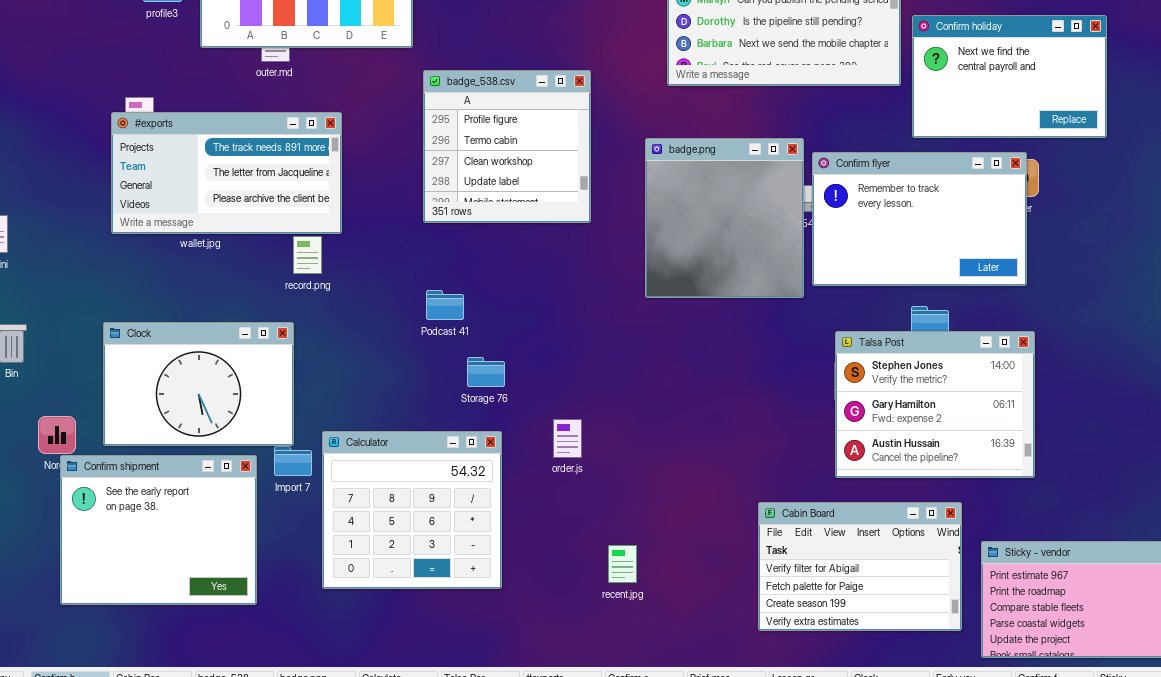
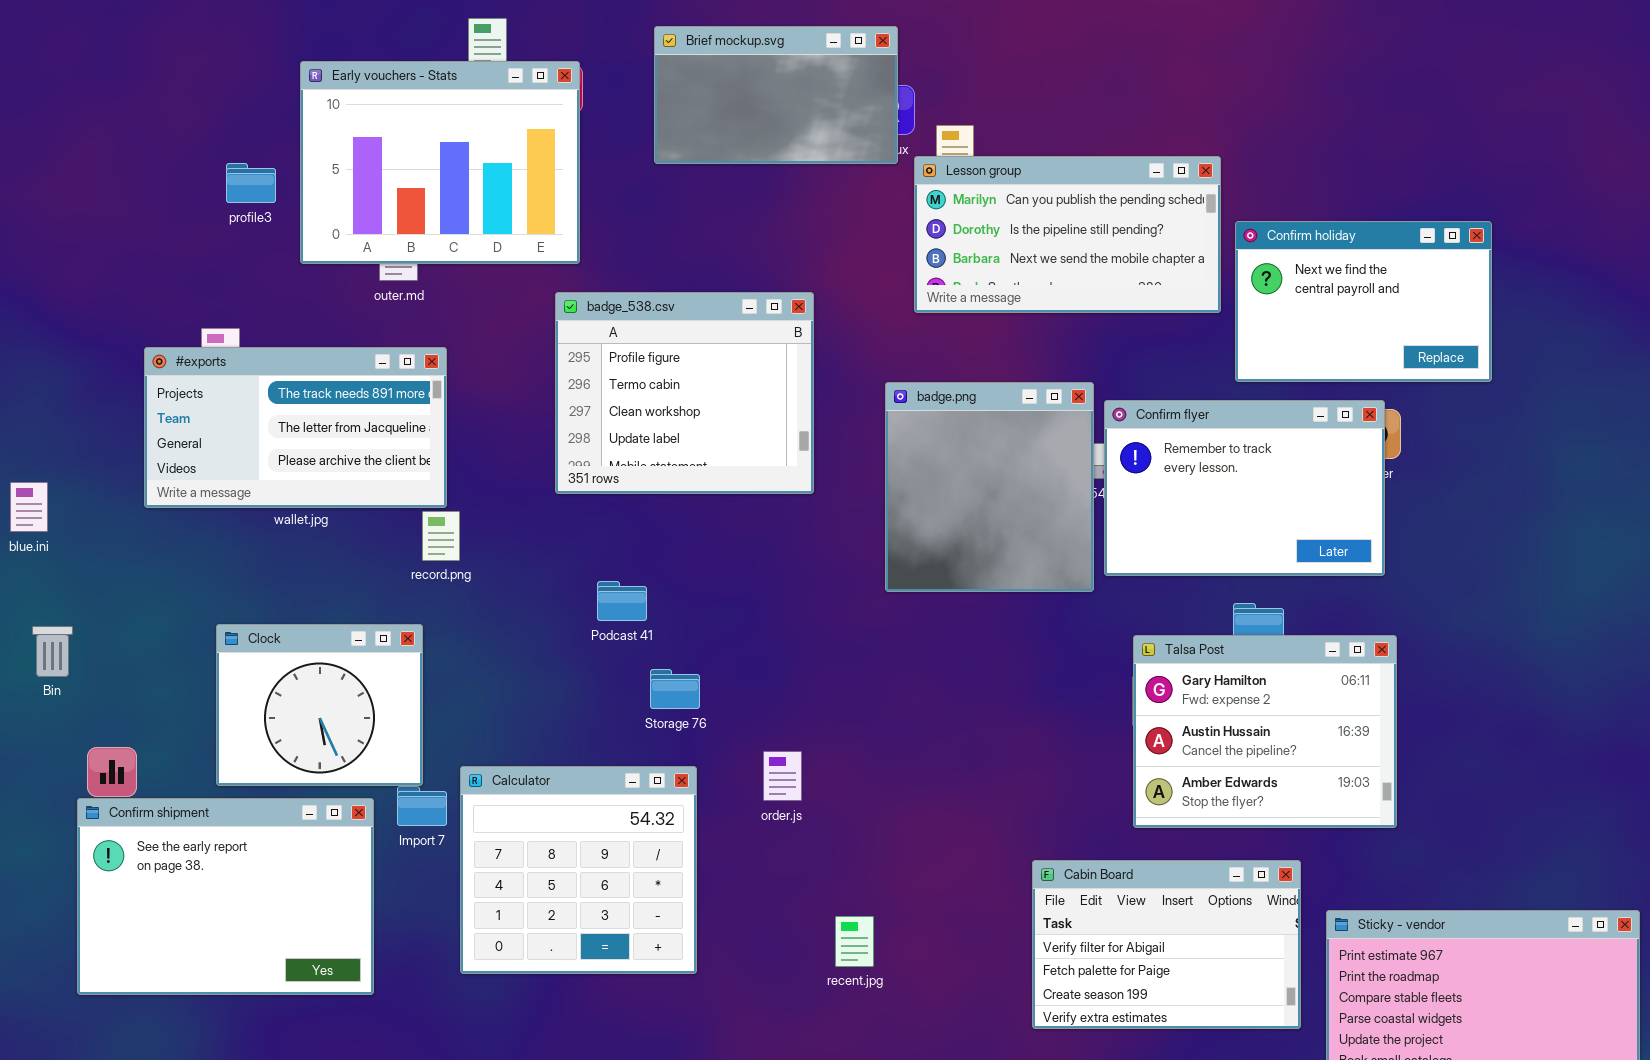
badge_538.csv: [423,70,591,223] -> [555,292,814,494], resized
#exports: [111,112,342,234] -> [144,347,447,508], moved
Clock: [103,322,294,446] -> [216,624,423,786], resized
Talsa Post: [835,331,1035,478] -> [1133,635,1397,828], scrolled down 1 row
Confirm shipment: [60,455,257,605] -> [77,798,374,995], resized

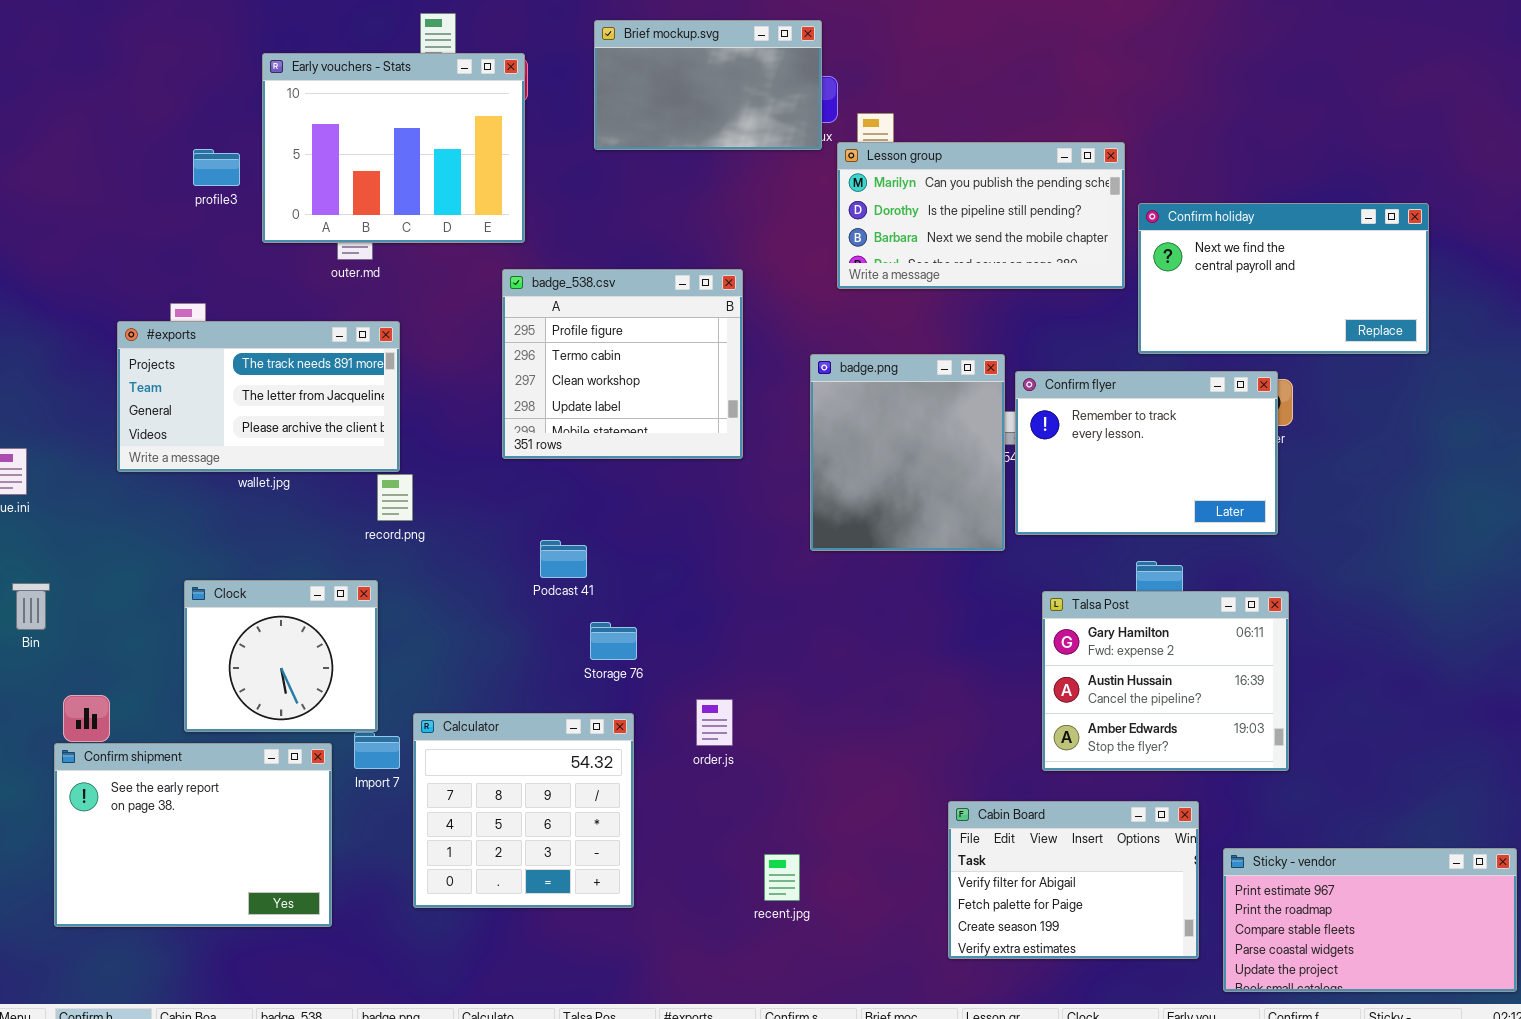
Confirm holiday: [1235,221,1492,382] -> [1138,203,1429,354], resized

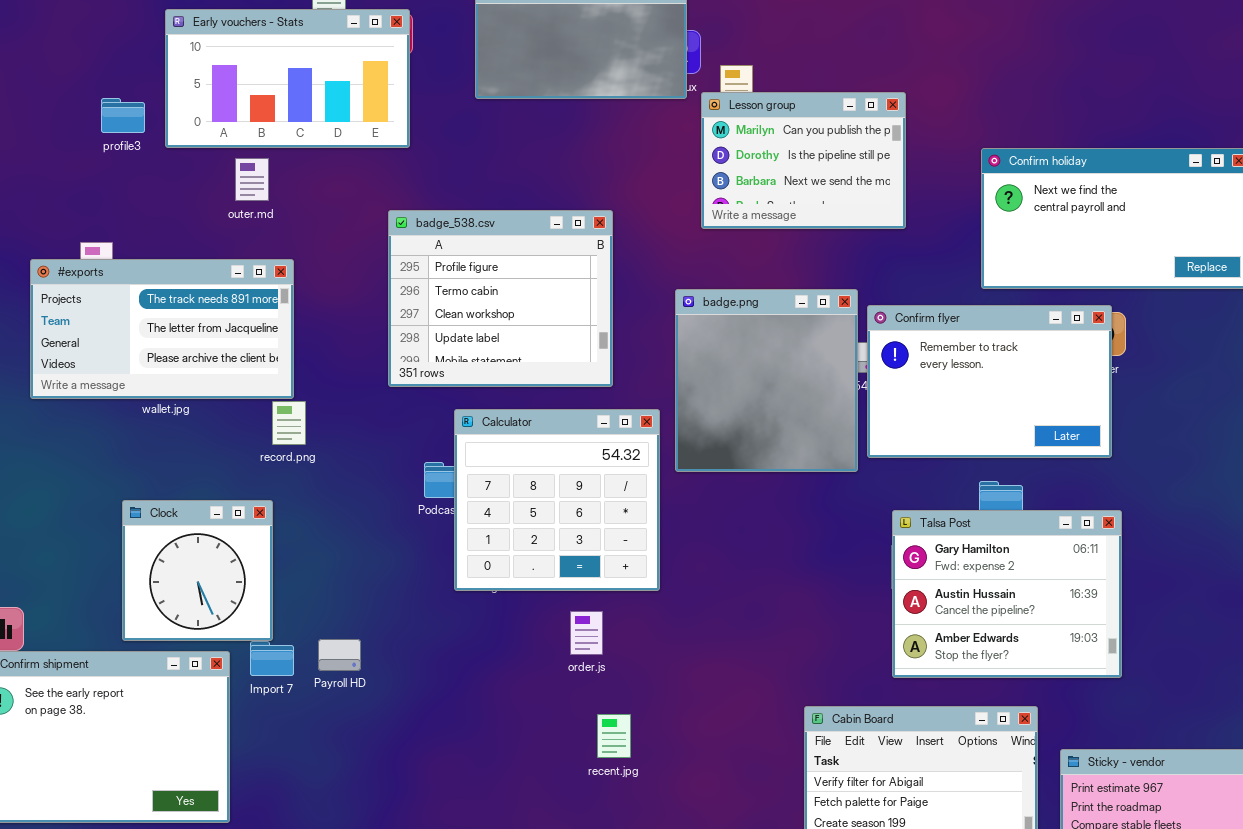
Early vouchers - Stats: [262,53,525,243] -> [165,9,410,148], resized
Lesson group: [837,142,1125,289] -> [701,92,906,229], resized
Clock: [184,580,378,732] -> [122,500,273,641], resized
Calculator: [413,713,634,908] -> [454,409,660,591], moved
recent.jpg: [764,854,800,901] -> [597,714,631,758], moved

